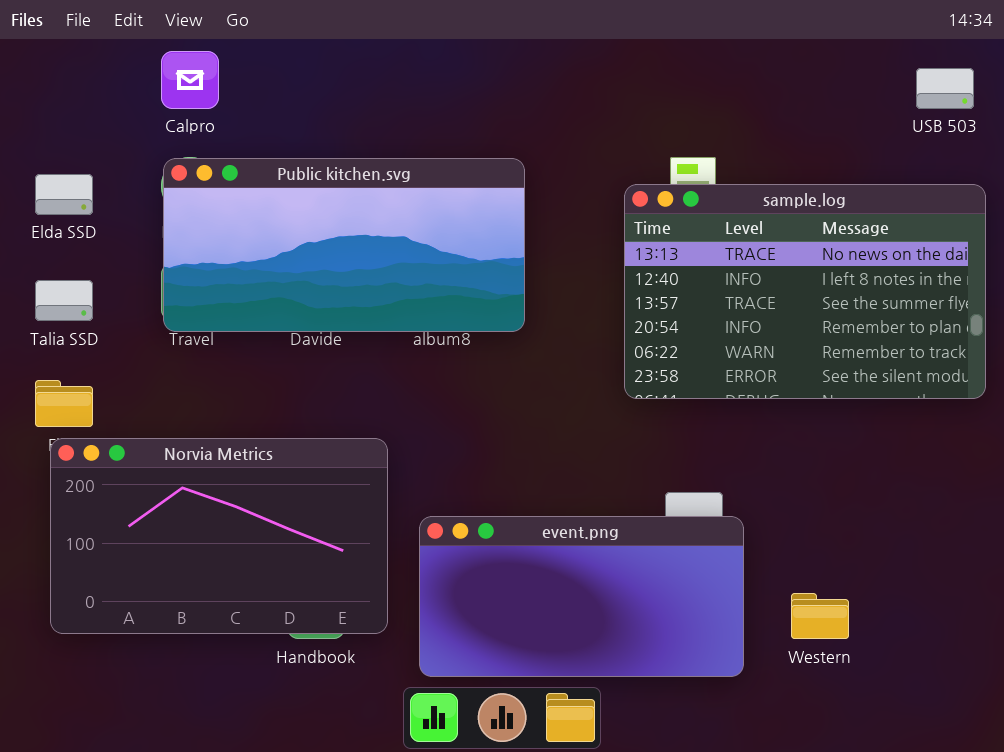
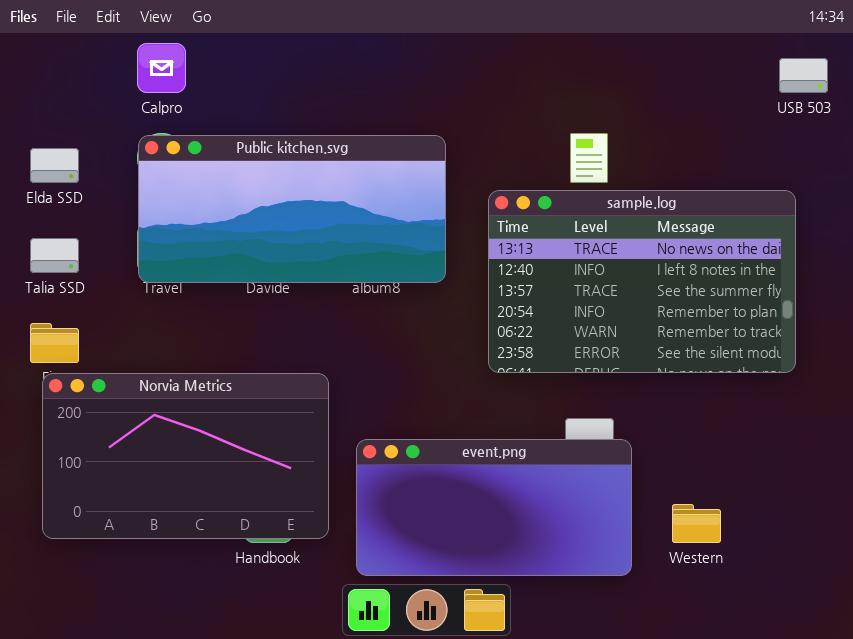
sample.log: [624,184,986,399] -> [488,190,796,373], moved

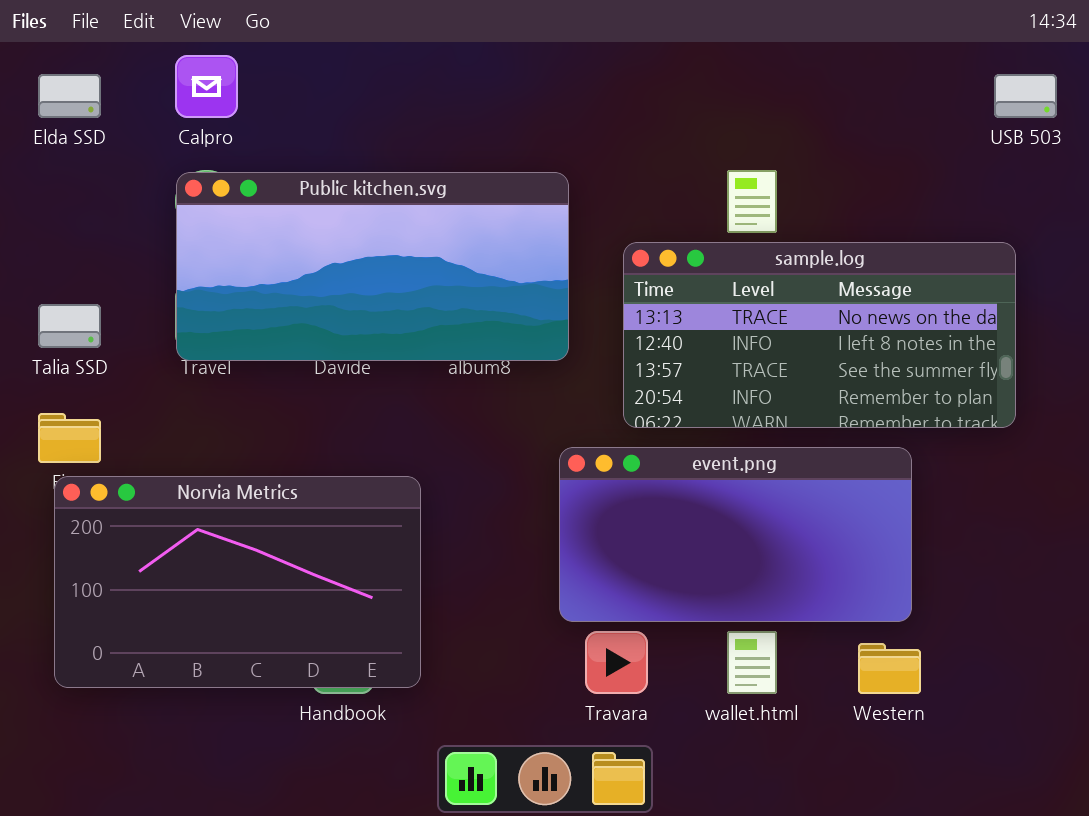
Elda SSD: [30,148,79,183] -> [38,74,101,118], moved
sample.log: [488,190,796,373] -> [623,242,1016,428], resized
event.png: [356,439,632,576] -> [559,447,912,622], moved

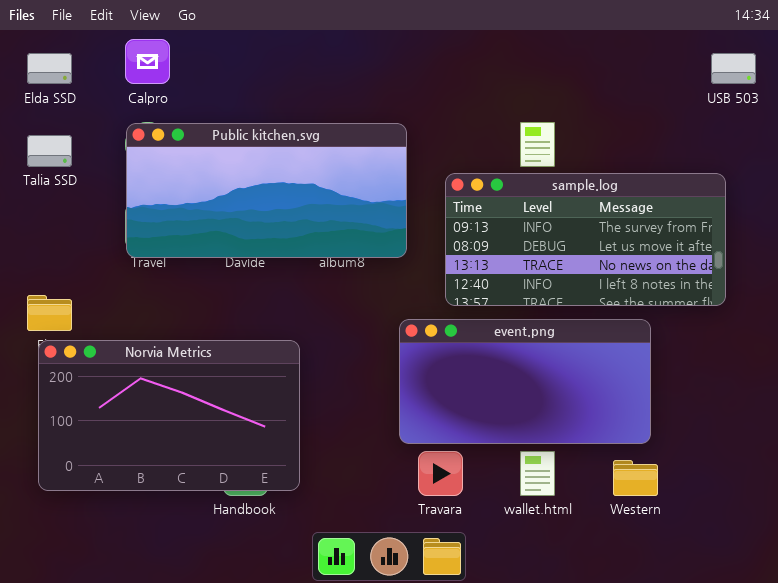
sample.log: [623,242,1016,428] -> [445,173,726,306], scrolled up 2 rows
Talia SSD: [38,304,101,348] -> [27,135,72,167], moved

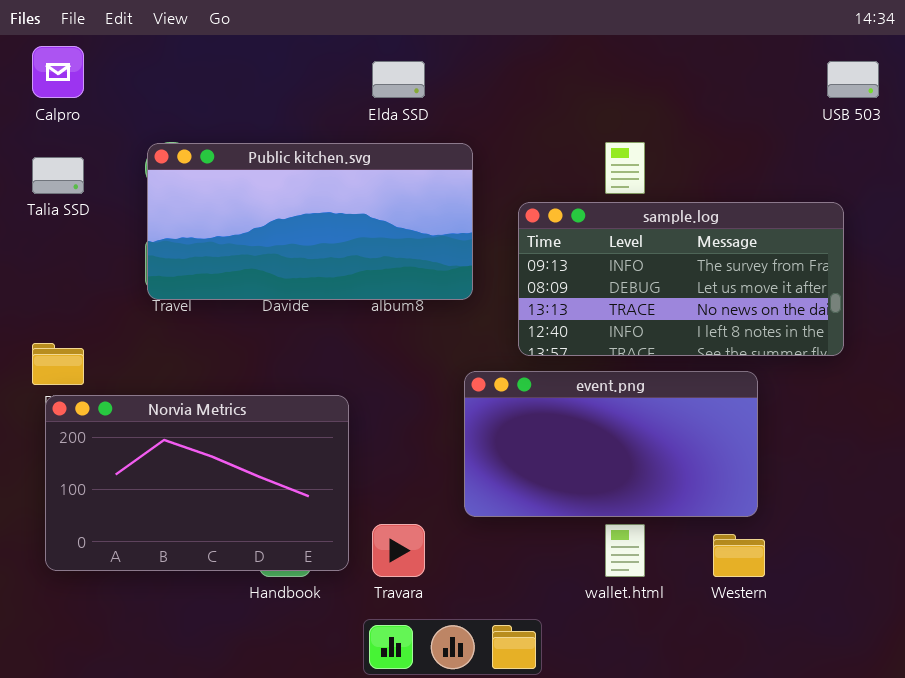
Calpro: [125,39,170,84] -> [32,46,84,98], moved
Elda SSD: [27,53,72,84] -> [372,61,425,98], moved
Travara: [418,451,463,496] -> [372,524,425,577], moved

